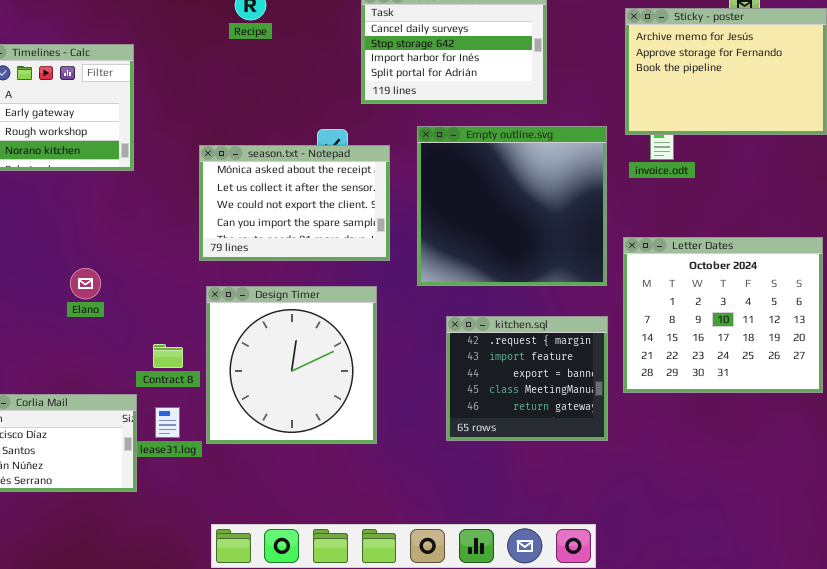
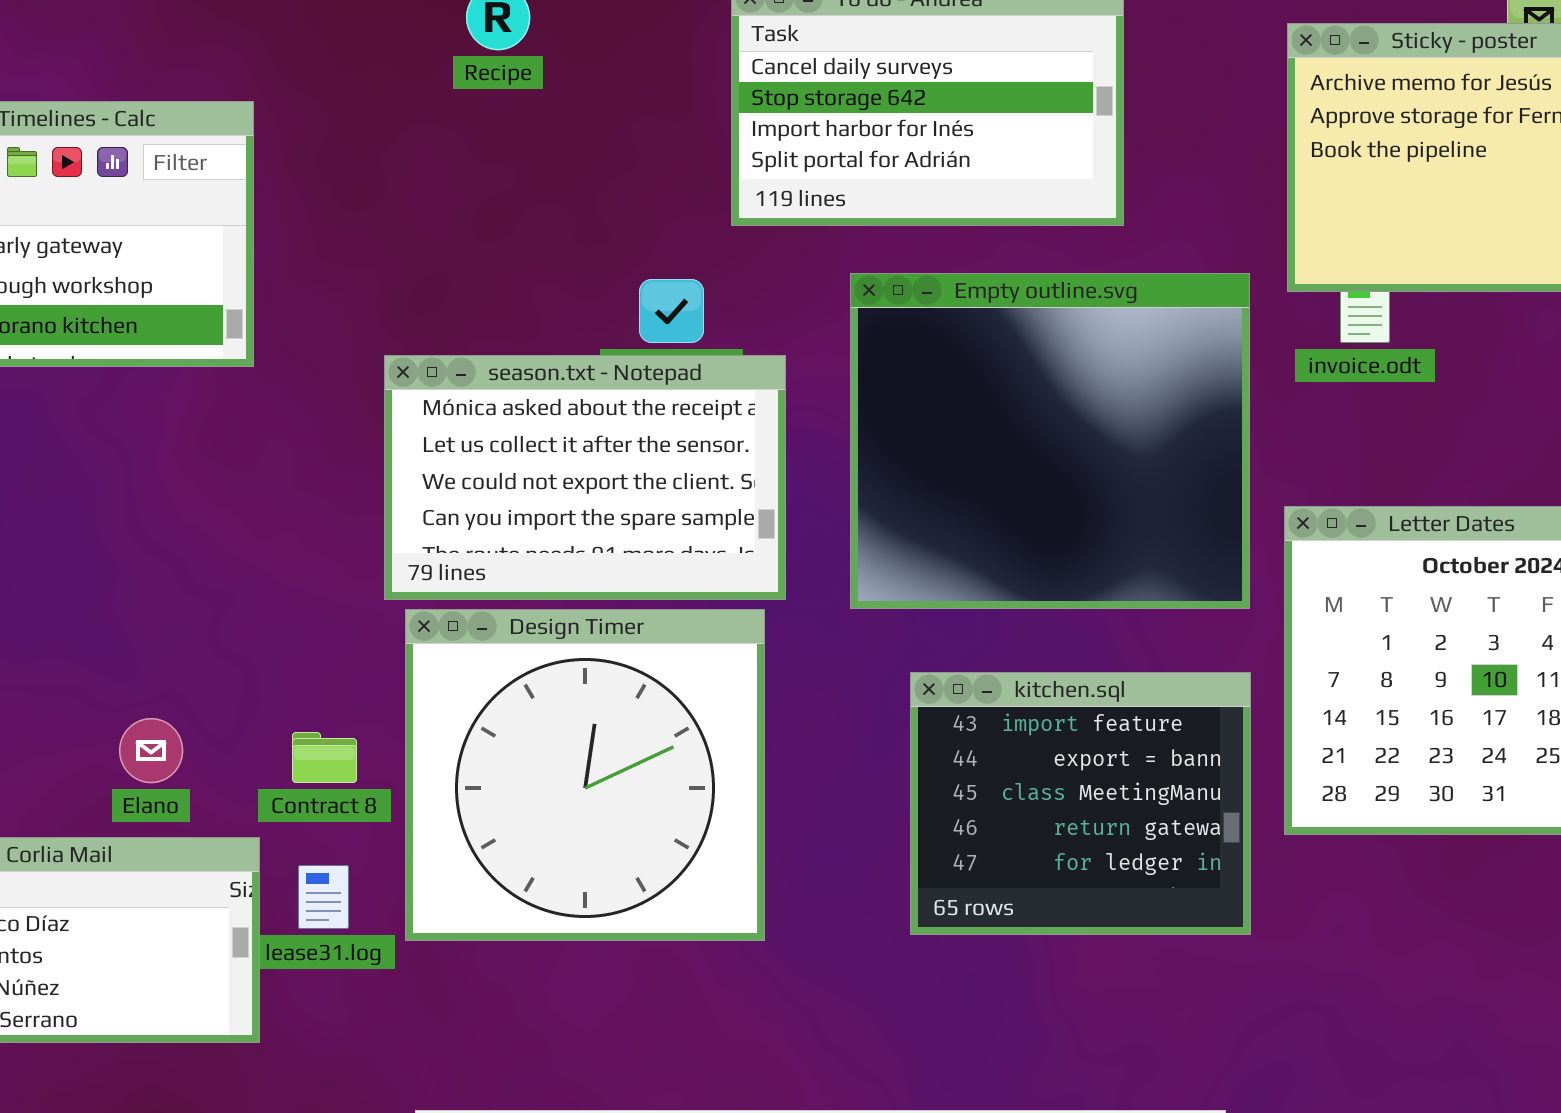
season.txt - Notepad: [199,145,390,261] -> [384,355,786,600], moved
Elano: [70,268,101,299] -> [119,718,183,783], moved
kitchen.sql: [446,316,608,441] -> [910,672,1251,935], scrolled down 1 row

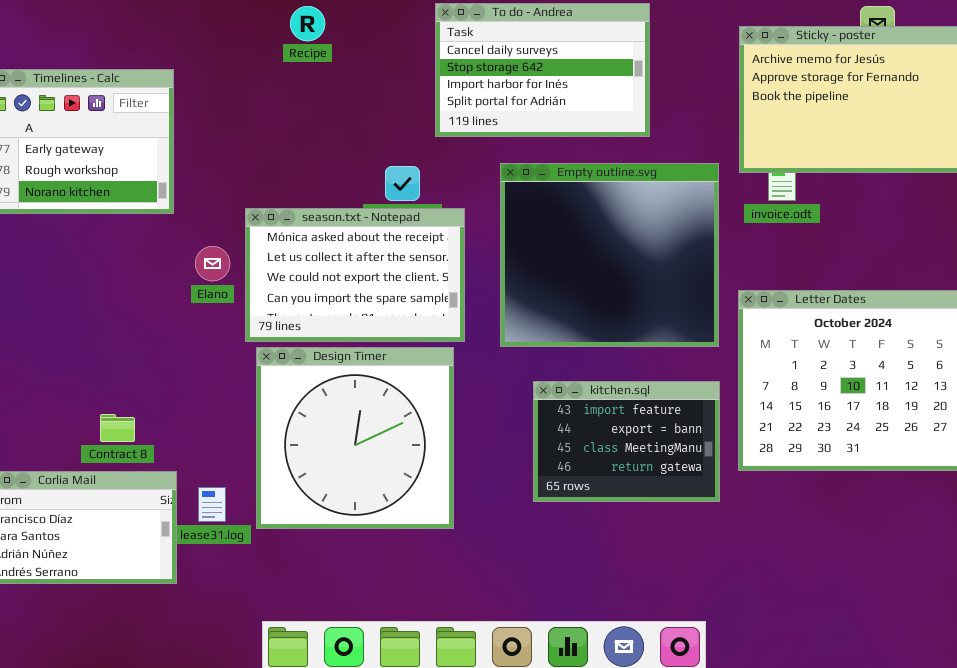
kitchen.sql: [910,672,1251,935] -> [533,381,720,502], resized
Elano: [119,718,183,783] -> [195,246,230,281], moved
Contract 8: [292,732,357,783] -> [100,414,135,442], moved

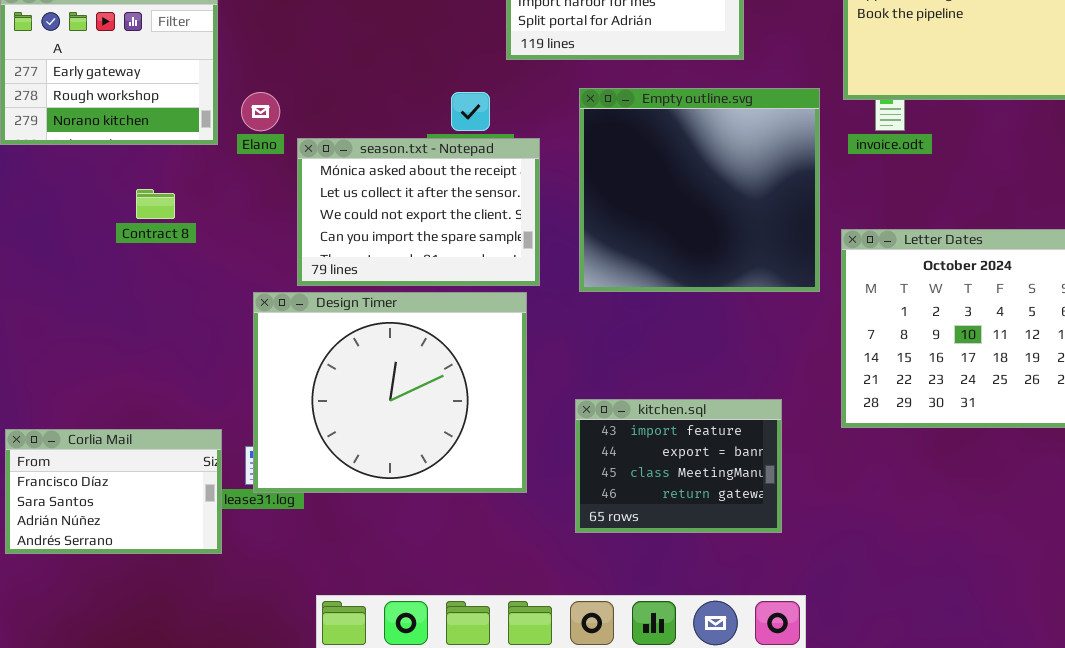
Elano: [195,246,230,281] -> [241,92,280,131], moved
Design Timer: [256,347,454,529] -> [253,292,527,493], resized
kitchen.sql: [533,381,720,502] -> [575,399,782,533], moved
Contract 8: [100,414,135,442] -> [136,189,175,219], moved

